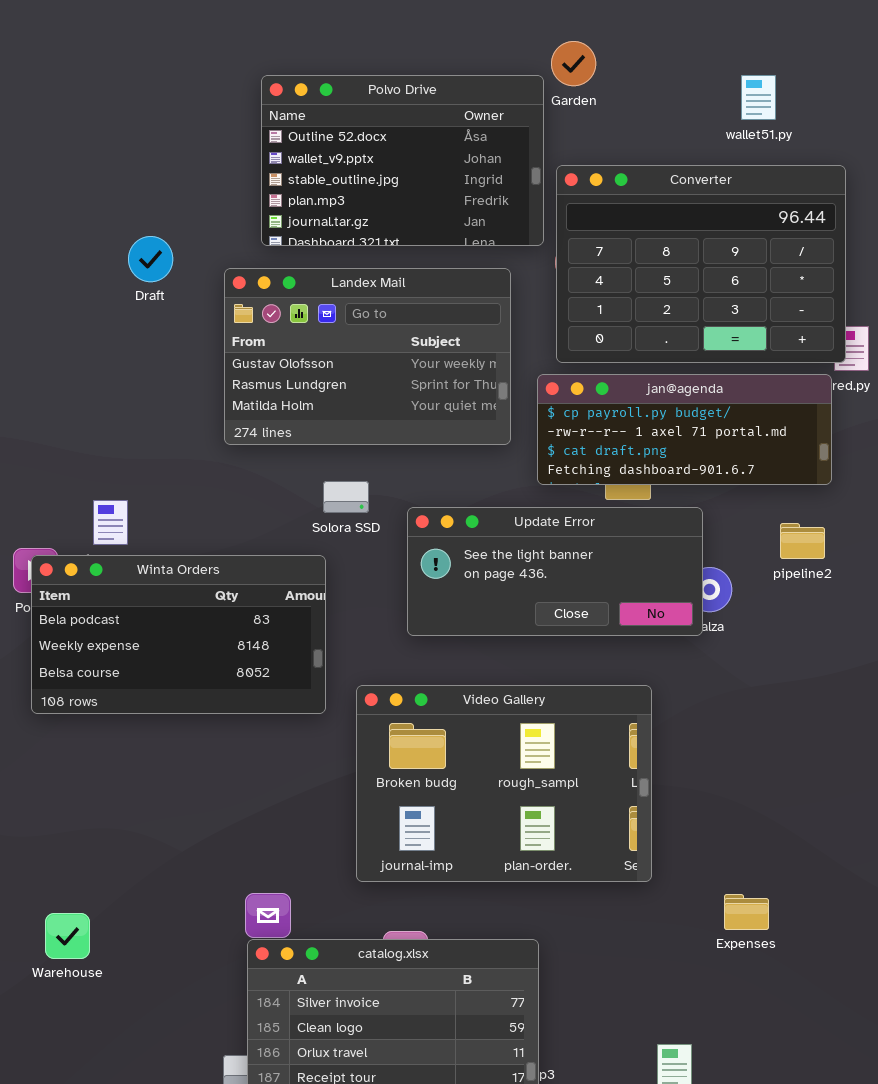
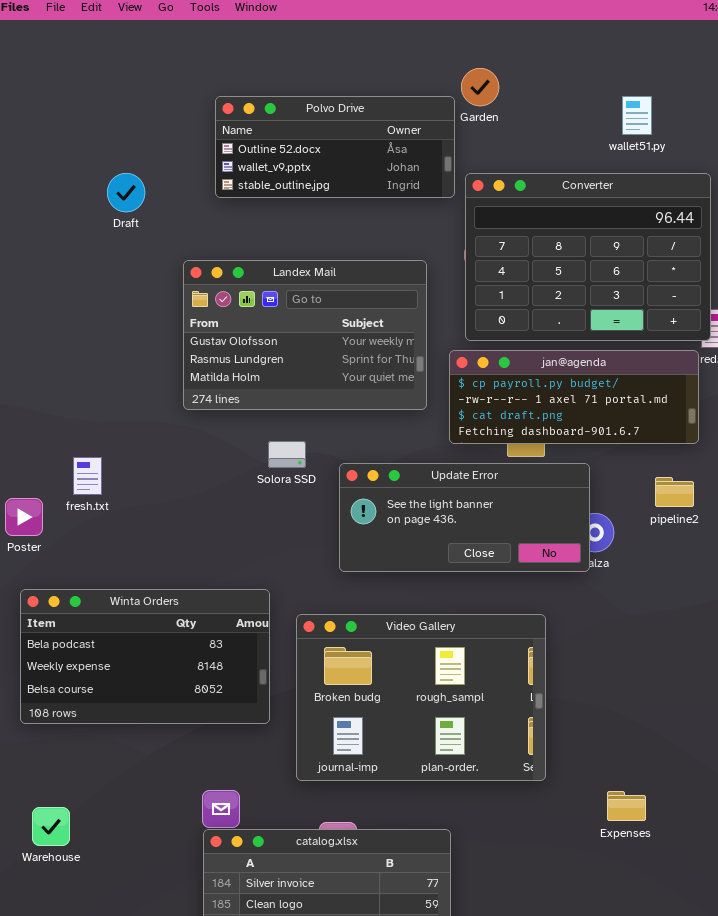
Polvo Drive: [261,75,544,246] -> [215,96,455,198], resized
Draft: [128,236,173,282] -> [107,173,145,212], moved
Winta Orders: [31,555,326,714] -> [20,589,270,724], moved

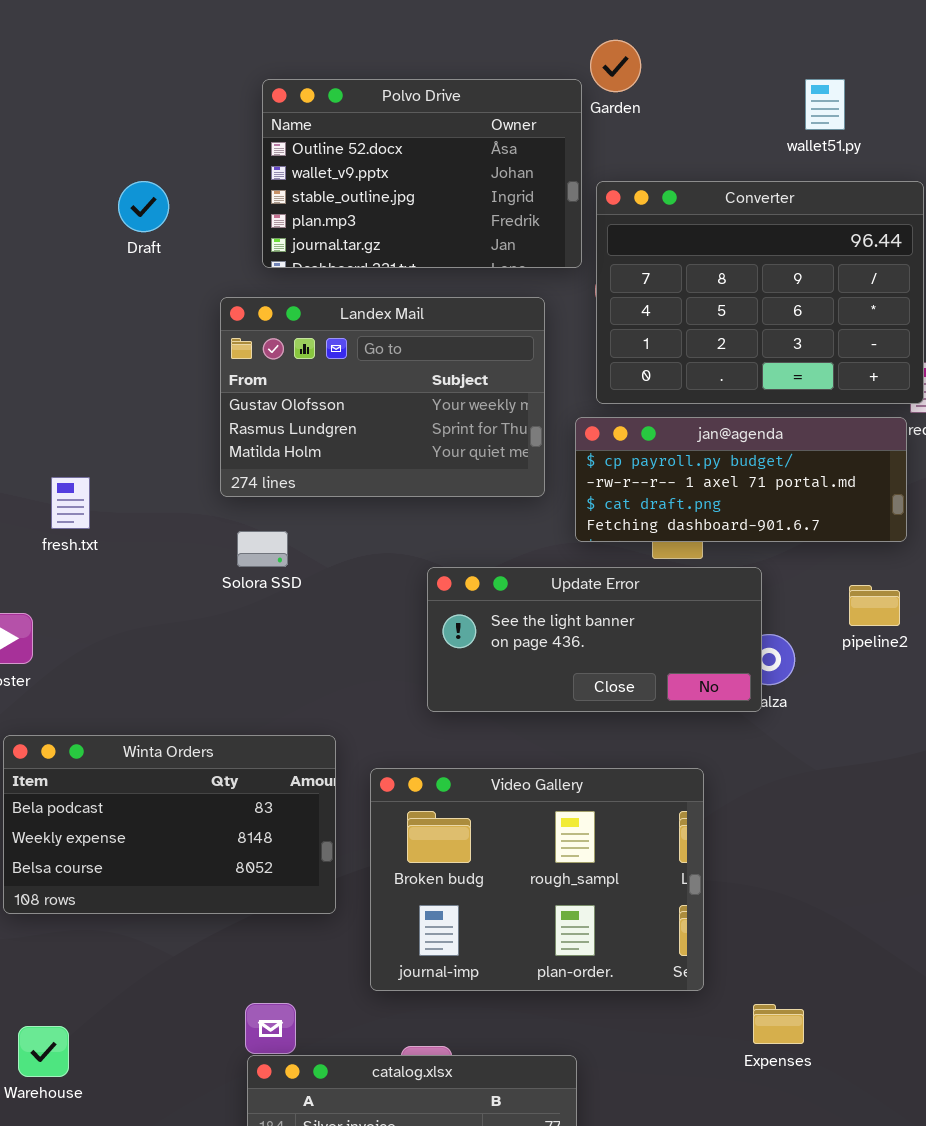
Polvo Drive: [215,96,455,198] -> [262,79,582,268], resized
Solora SSD: [268,441,306,468] -> [237,531,288,567], moved
fresh.txt: [73,457,102,495] -> [51,477,90,529], moved
Expenses: [607,791,646,821] -> [753,1004,804,1044], moved

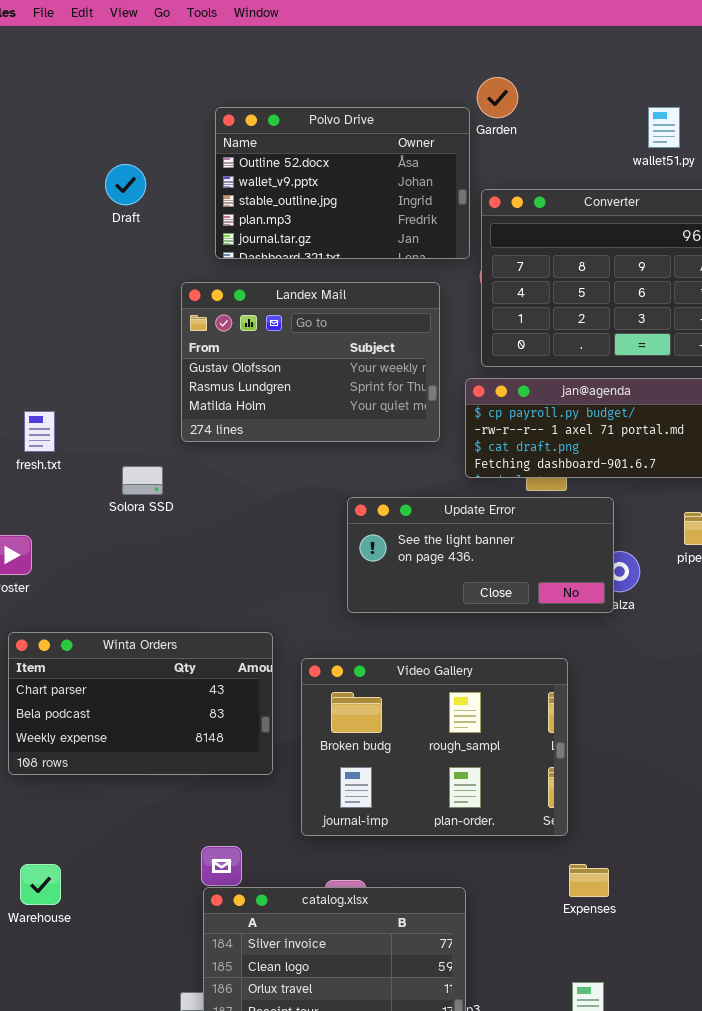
Draft: [118,181,169,232] -> [105,164,146,205], moved
fresh.txt: [51,477,90,529] -> [24,411,55,452], moved
Solora SSD: [237,531,288,567] -> [122,466,163,495], moved
Winta Orders: [3,735,336,914] -> [8,632,273,775], scrolled up 1 row
Expenses: [753,1004,804,1044] -> [569,864,609,897], moved

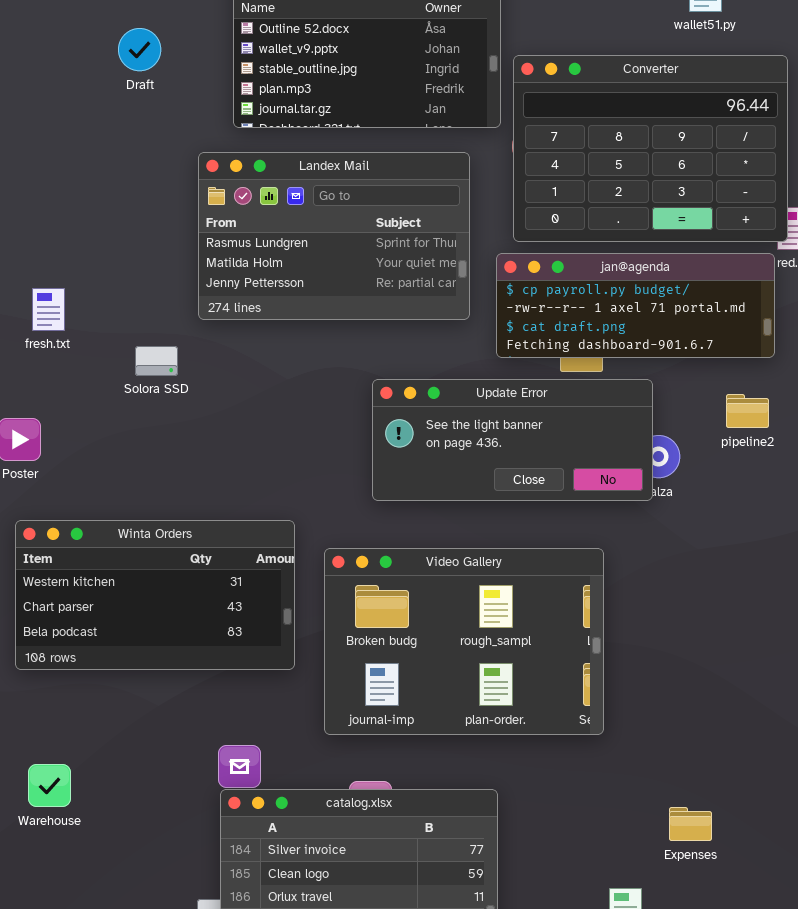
Landex Mail: [181,282,440,442] -> [198,152,470,320], scrolled down 1 row
Winta Orders: [8,632,273,775] -> [15,520,295,670], scrolled up 1 row
Expenses: [569,864,609,897] -> [669,807,712,841], moved

